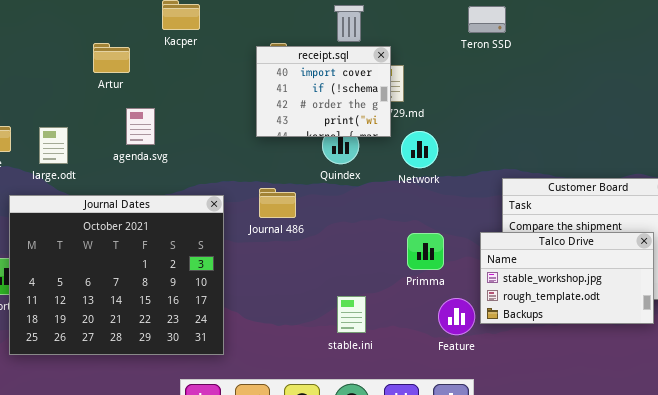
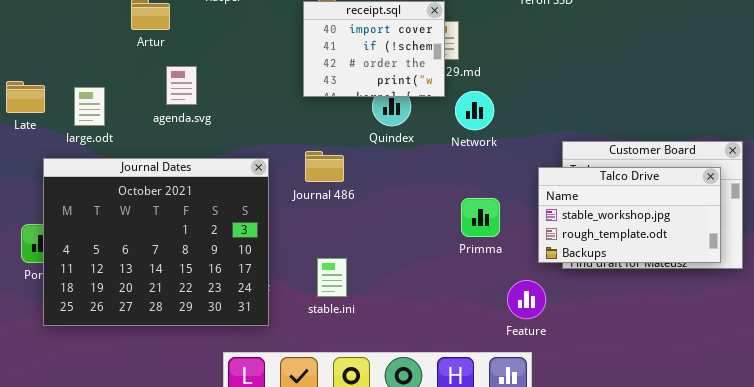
Talco Drive: [480,232,654,324] -> [538,167,721,263], moved
stable.ini: [337,296,366,333] -> [317,258,347,297], moved
Feature: [438,298,475,335] -> [507,280,546,319], moved

